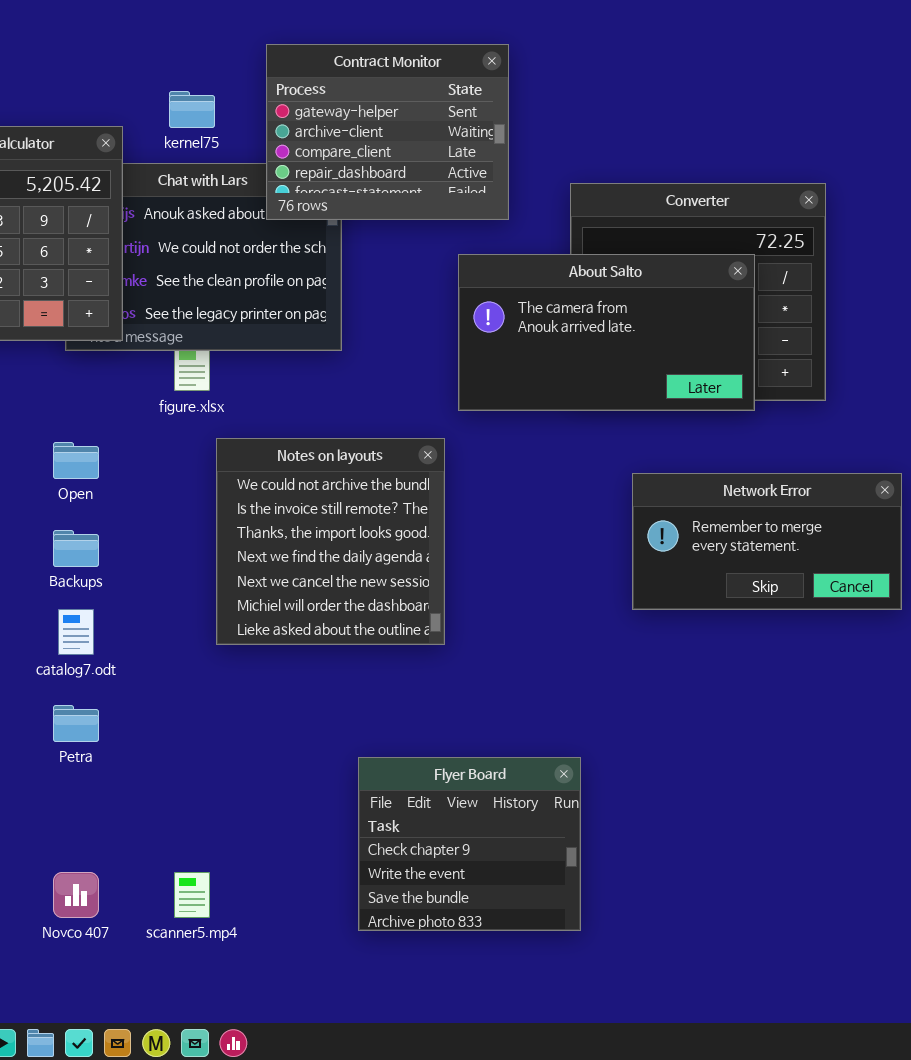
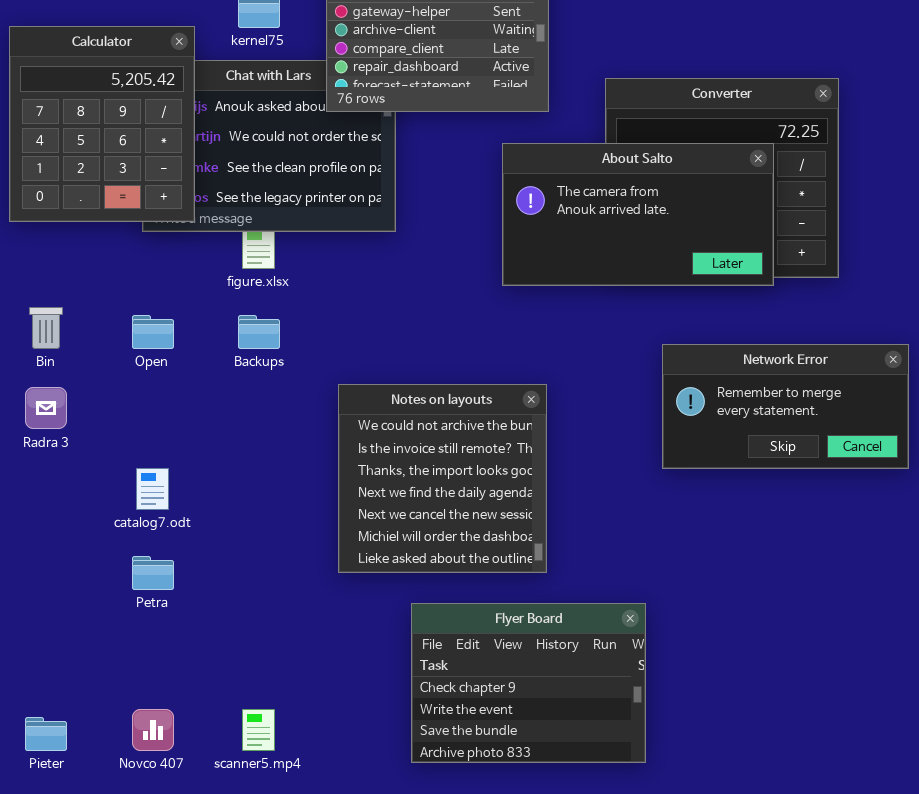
Notes on layouts: [216,438,445,645] -> [338,384,547,573], moved
Backups: [53,530,99,567] -> [238,315,280,349], moved
Flyer Board: [358,757,581,931] -> [411,603,646,763], resized

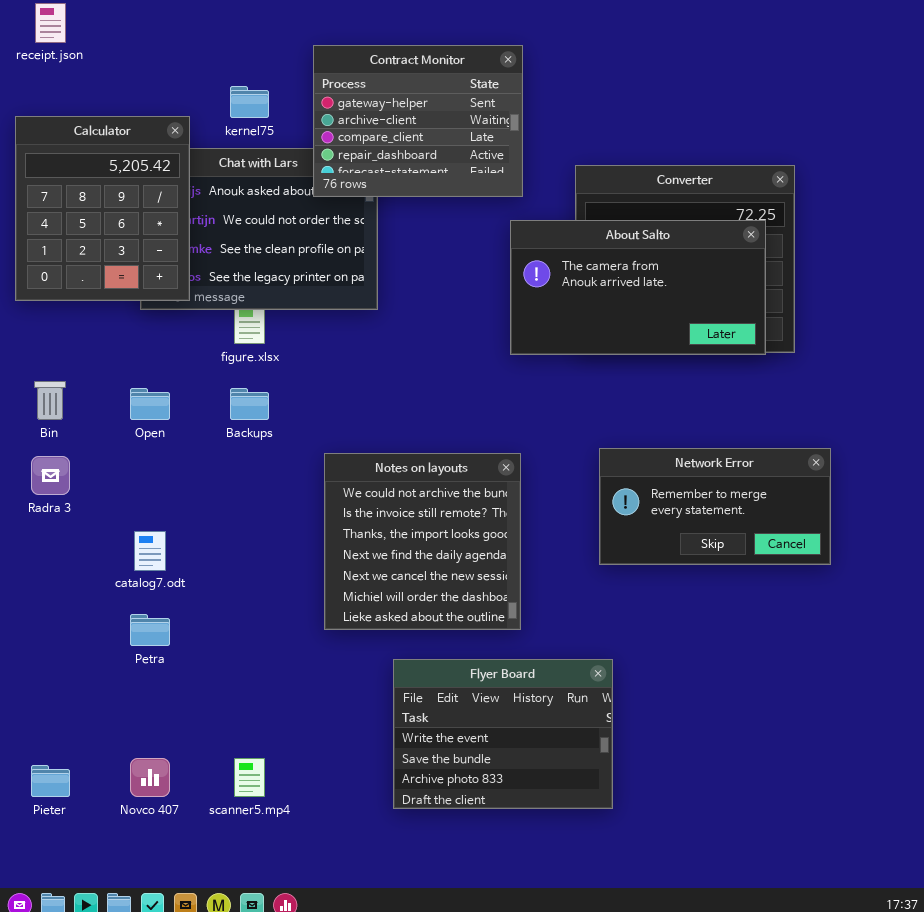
About Salto: [502,143,774,286] -> [510,220,766,355], moved
Network Error: [662,344,909,469] -> [599,448,831,565], moved
Flyer Board: [411,603,646,763] -> [393,659,613,809], scrolled down 1 row

